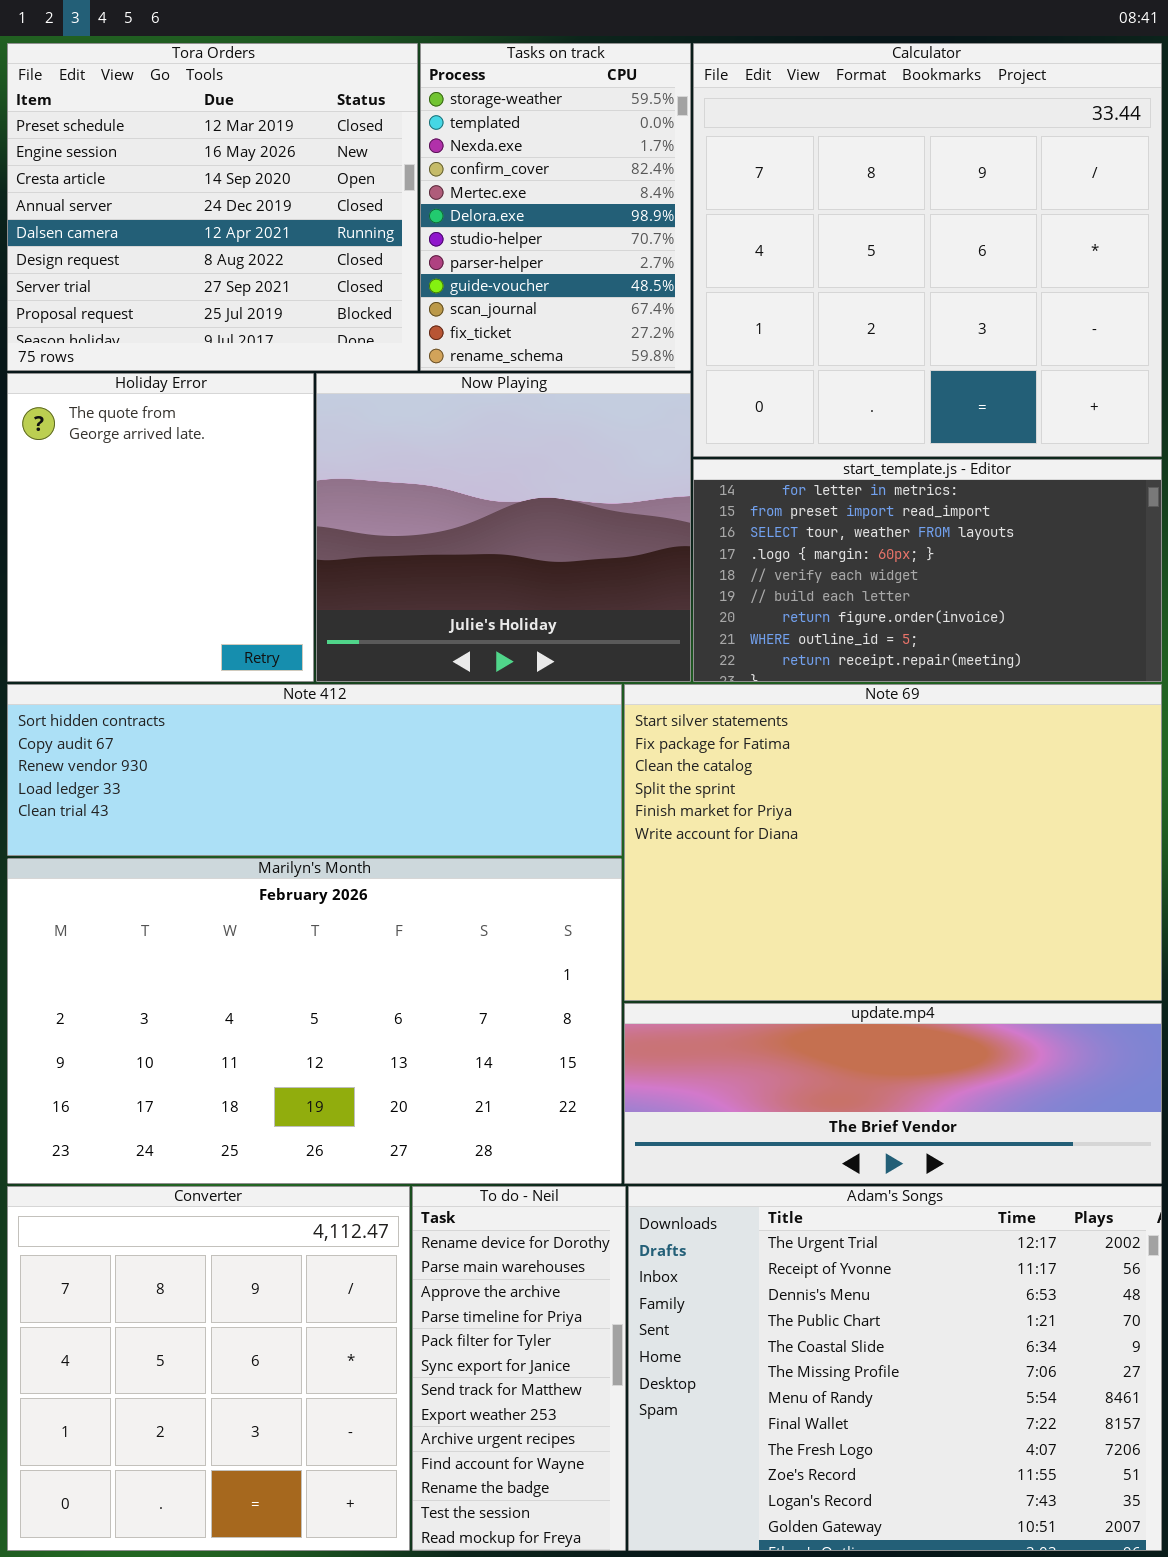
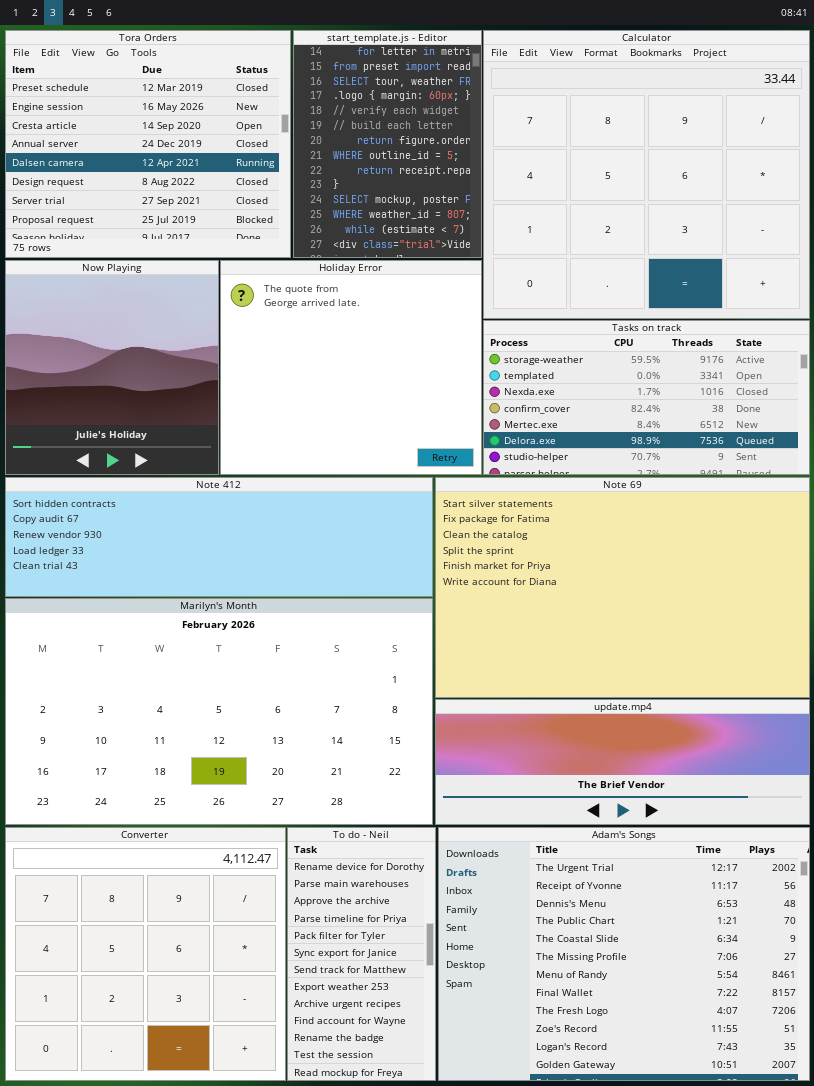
Tasks on track: [420,43,691,371] -> [483,320,810,475], moved, resized
Holiday Error: [7,373,314,682] -> [220,260,482,475], moved, resized
Now Playing: [316,373,691,682] -> [5,260,219,475], moved, resized
start_template.js - Editor: [693,459,1162,682] -> [293,30,482,258], moved, resized

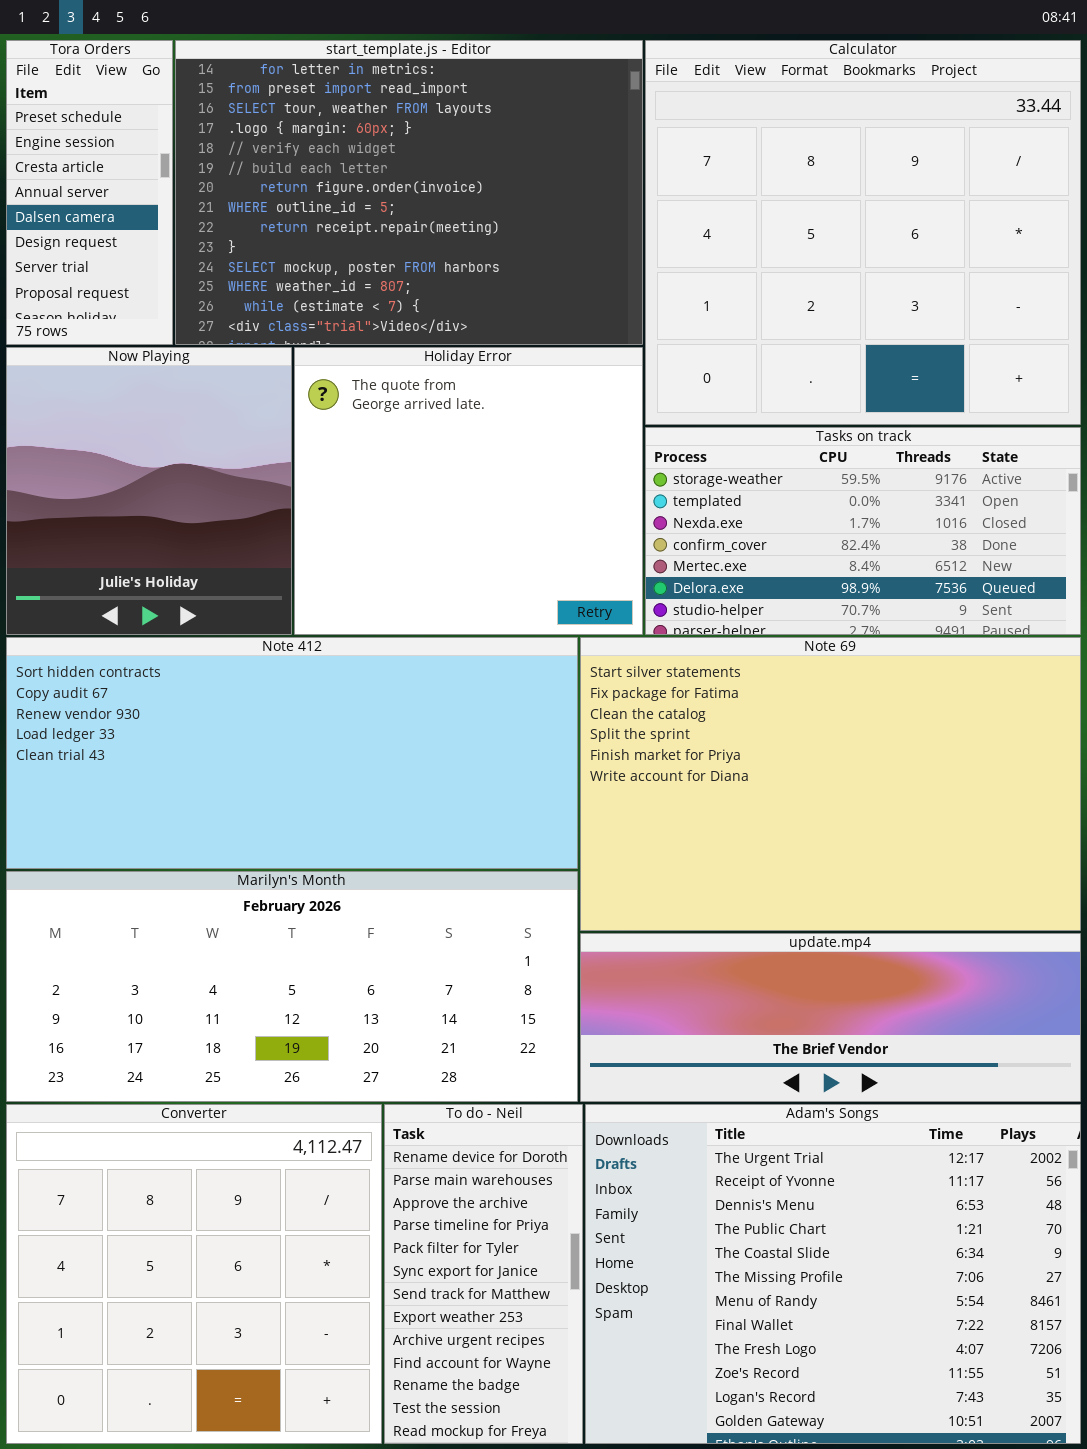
Tora Orders: [5,30,291,258] -> [6,40,173,345], resized
start_template.js - Editor: [293,30,482,258] -> [175,40,643,345], resized
Note 412: [5,477,433,597] -> [6,637,578,869], resized
Marilyn's Month: [5,598,433,825] -> [6,871,578,1102], resized

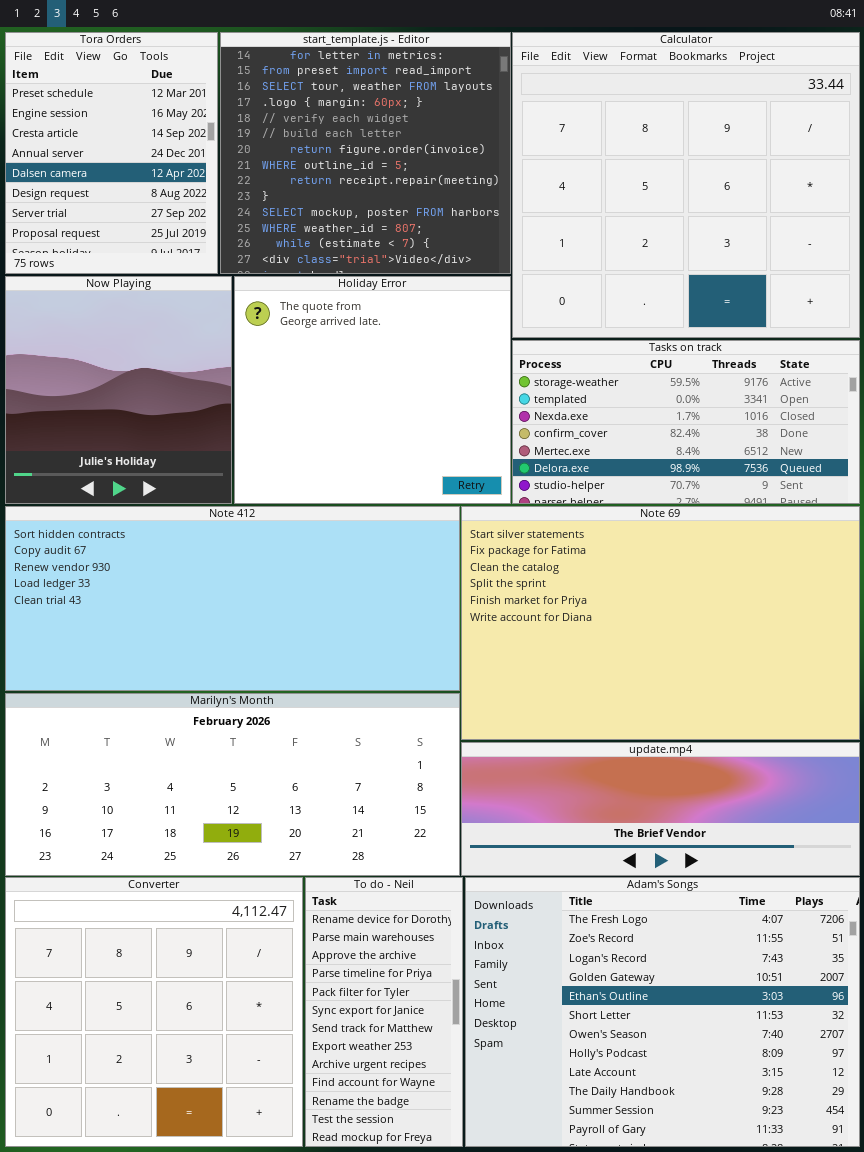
Tora Orders: [6,40,173,345] -> [5,32,218,274], resized
start_template.js - Editor: [175,40,643,345] -> [220,32,511,274], resized
Adam's Songs: [585,1104,1081,1444] -> [465,877,860,1147], scrolled down 8 rows

